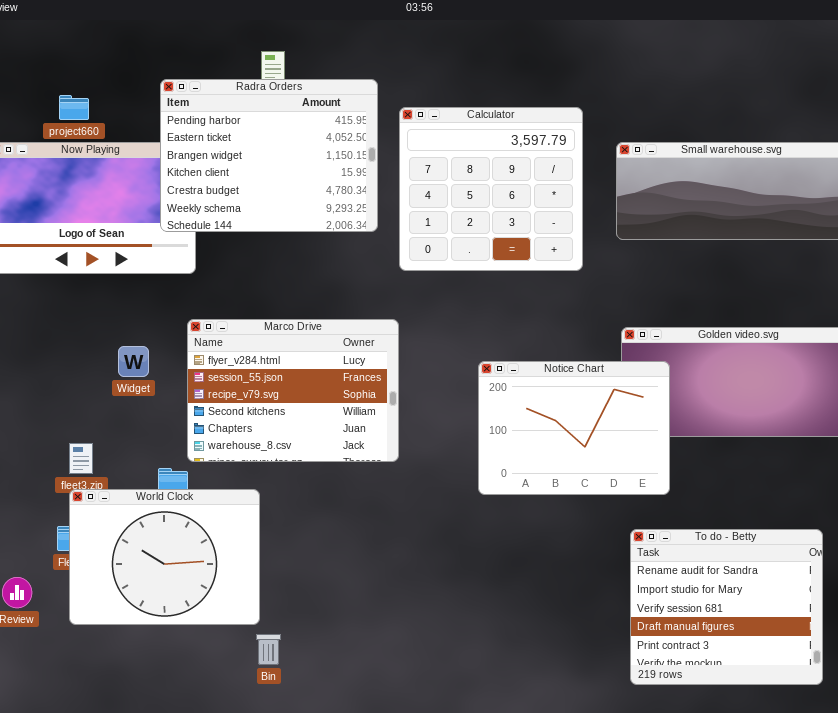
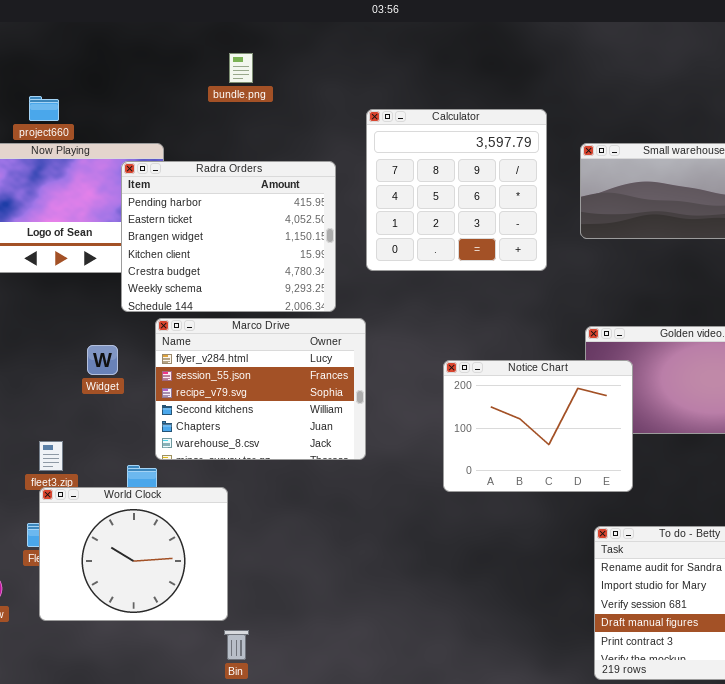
Radra Orders: [160,79,378,232] -> [121,161,336,312], moved

